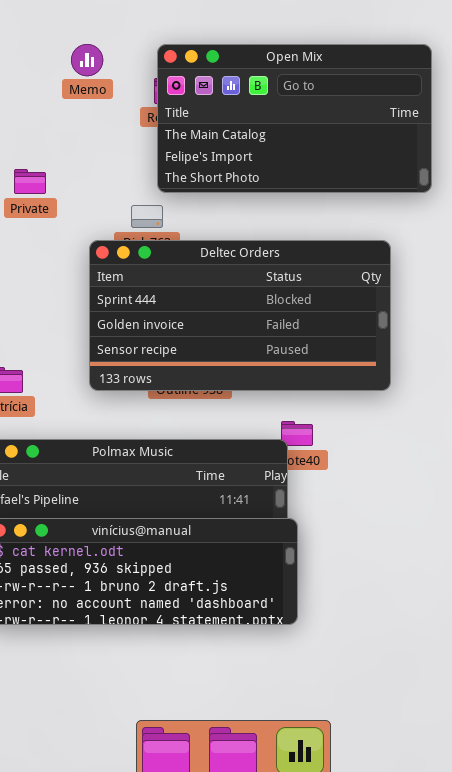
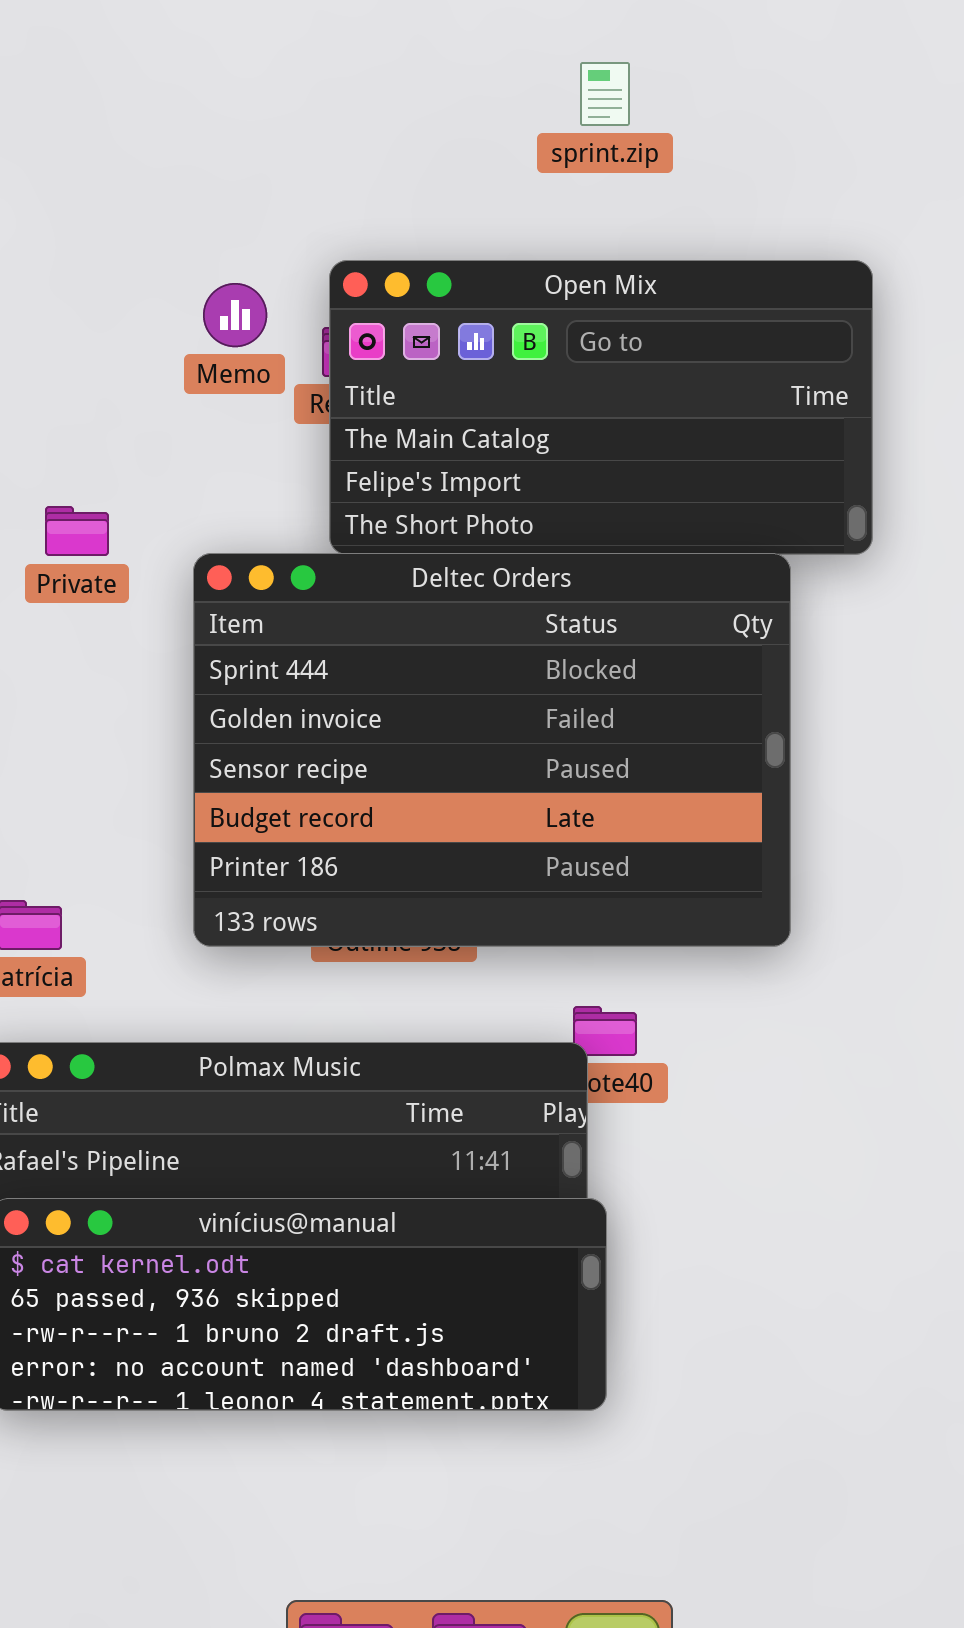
Memo: [71,44,103,76] -> [203,283,267,347], moved
Deltec Orders: [89,240,391,391] -> [193,553,791,947], resized

